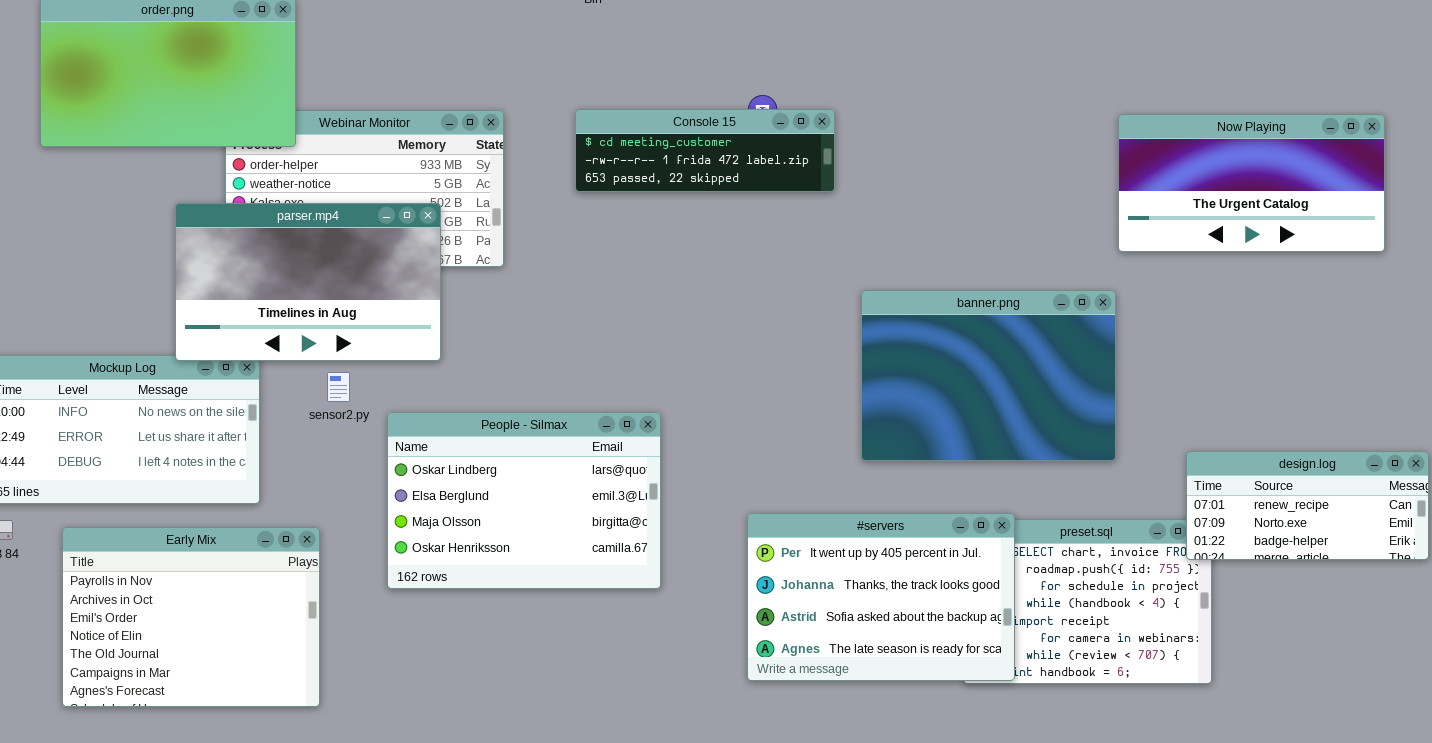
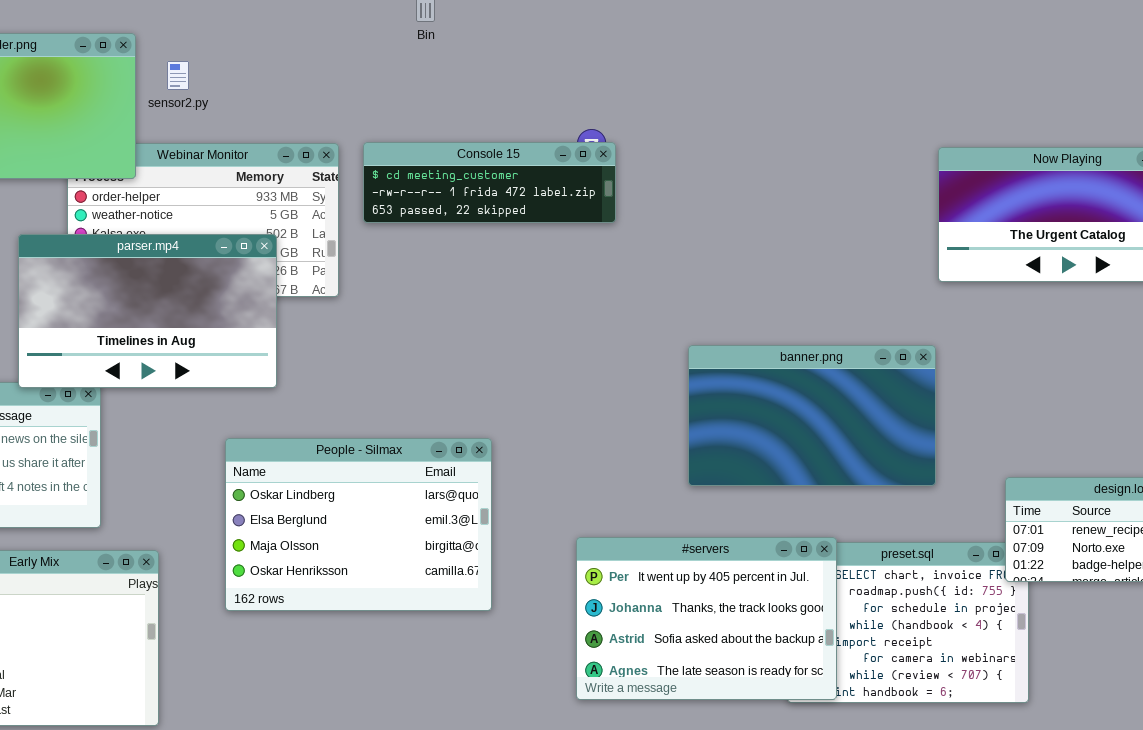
Console 15: [575,109,835,192] -> [363,142,616,223], moved
banner.png: [861,290,1116,461] -> [688,345,936,486], resized
sensor2.py: [327,372,350,402] -> [167,61,189,90], moved

